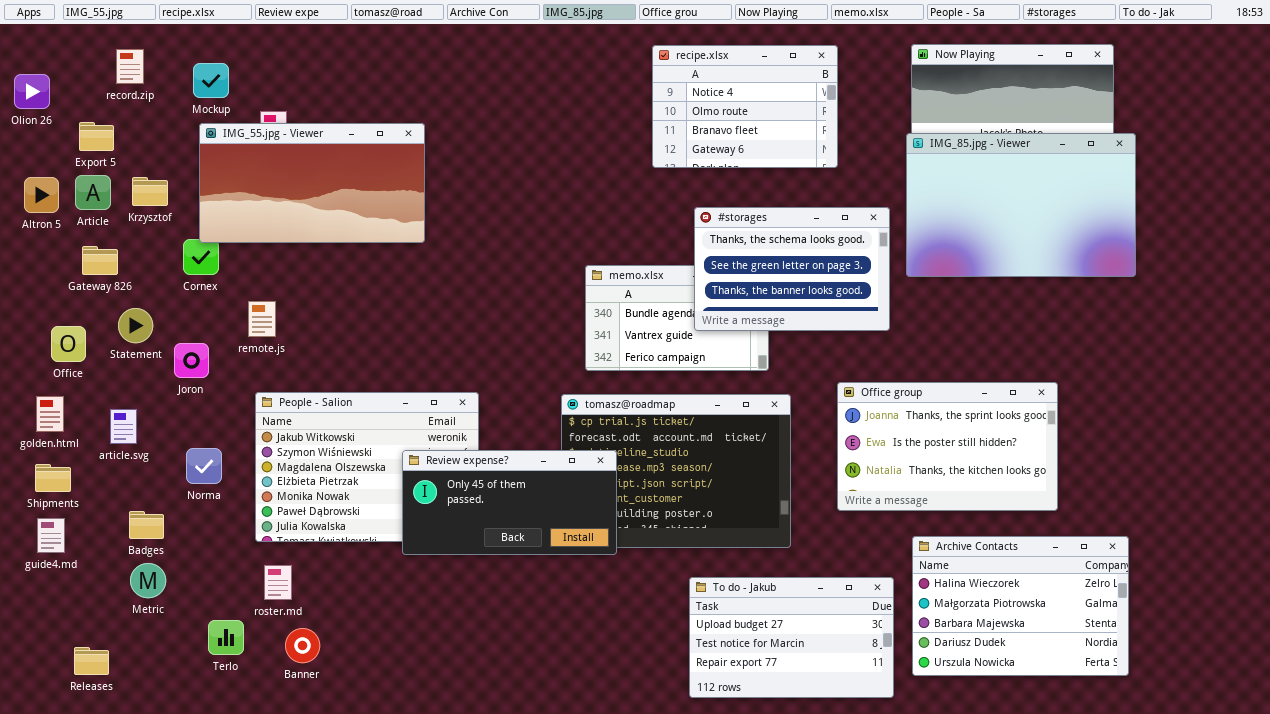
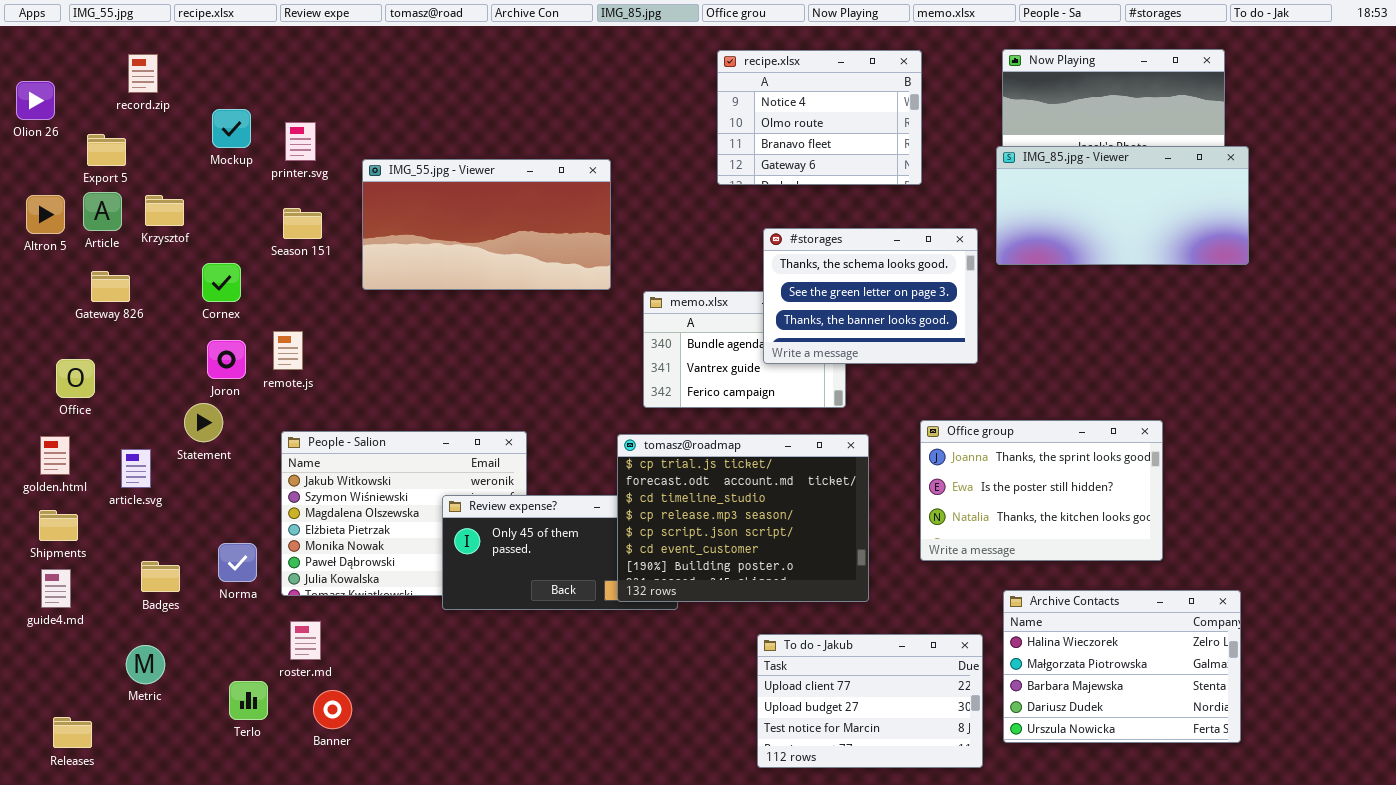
Mockup: [193,63,229,98] -> [212,109,251,148], moved
IMG_55.jpg - Viewer: [199,123,425,243] -> [362,159,611,290], moved
IMG_85.jpg - Viewer: [906,133,1136,277] -> [996,146,1249,265], resized
Statement: [118,308,153,343] -> [184,403,223,442], moved
Joron: [174,343,209,378] -> [207,340,246,379], moved
tomasz@roadmap: [561,394,791,548] -> [617,434,869,602], raised
Norma: [186,448,222,484] -> [218,543,257,582], moved
Metric: [130,563,166,598] -> [126,645,165,684], moved
To do - Jakub: [689,577,894,698] -> [757,634,983,768], scrolled up 1 row
Releases: [74,647,109,675] -> [53,717,92,748], moved

